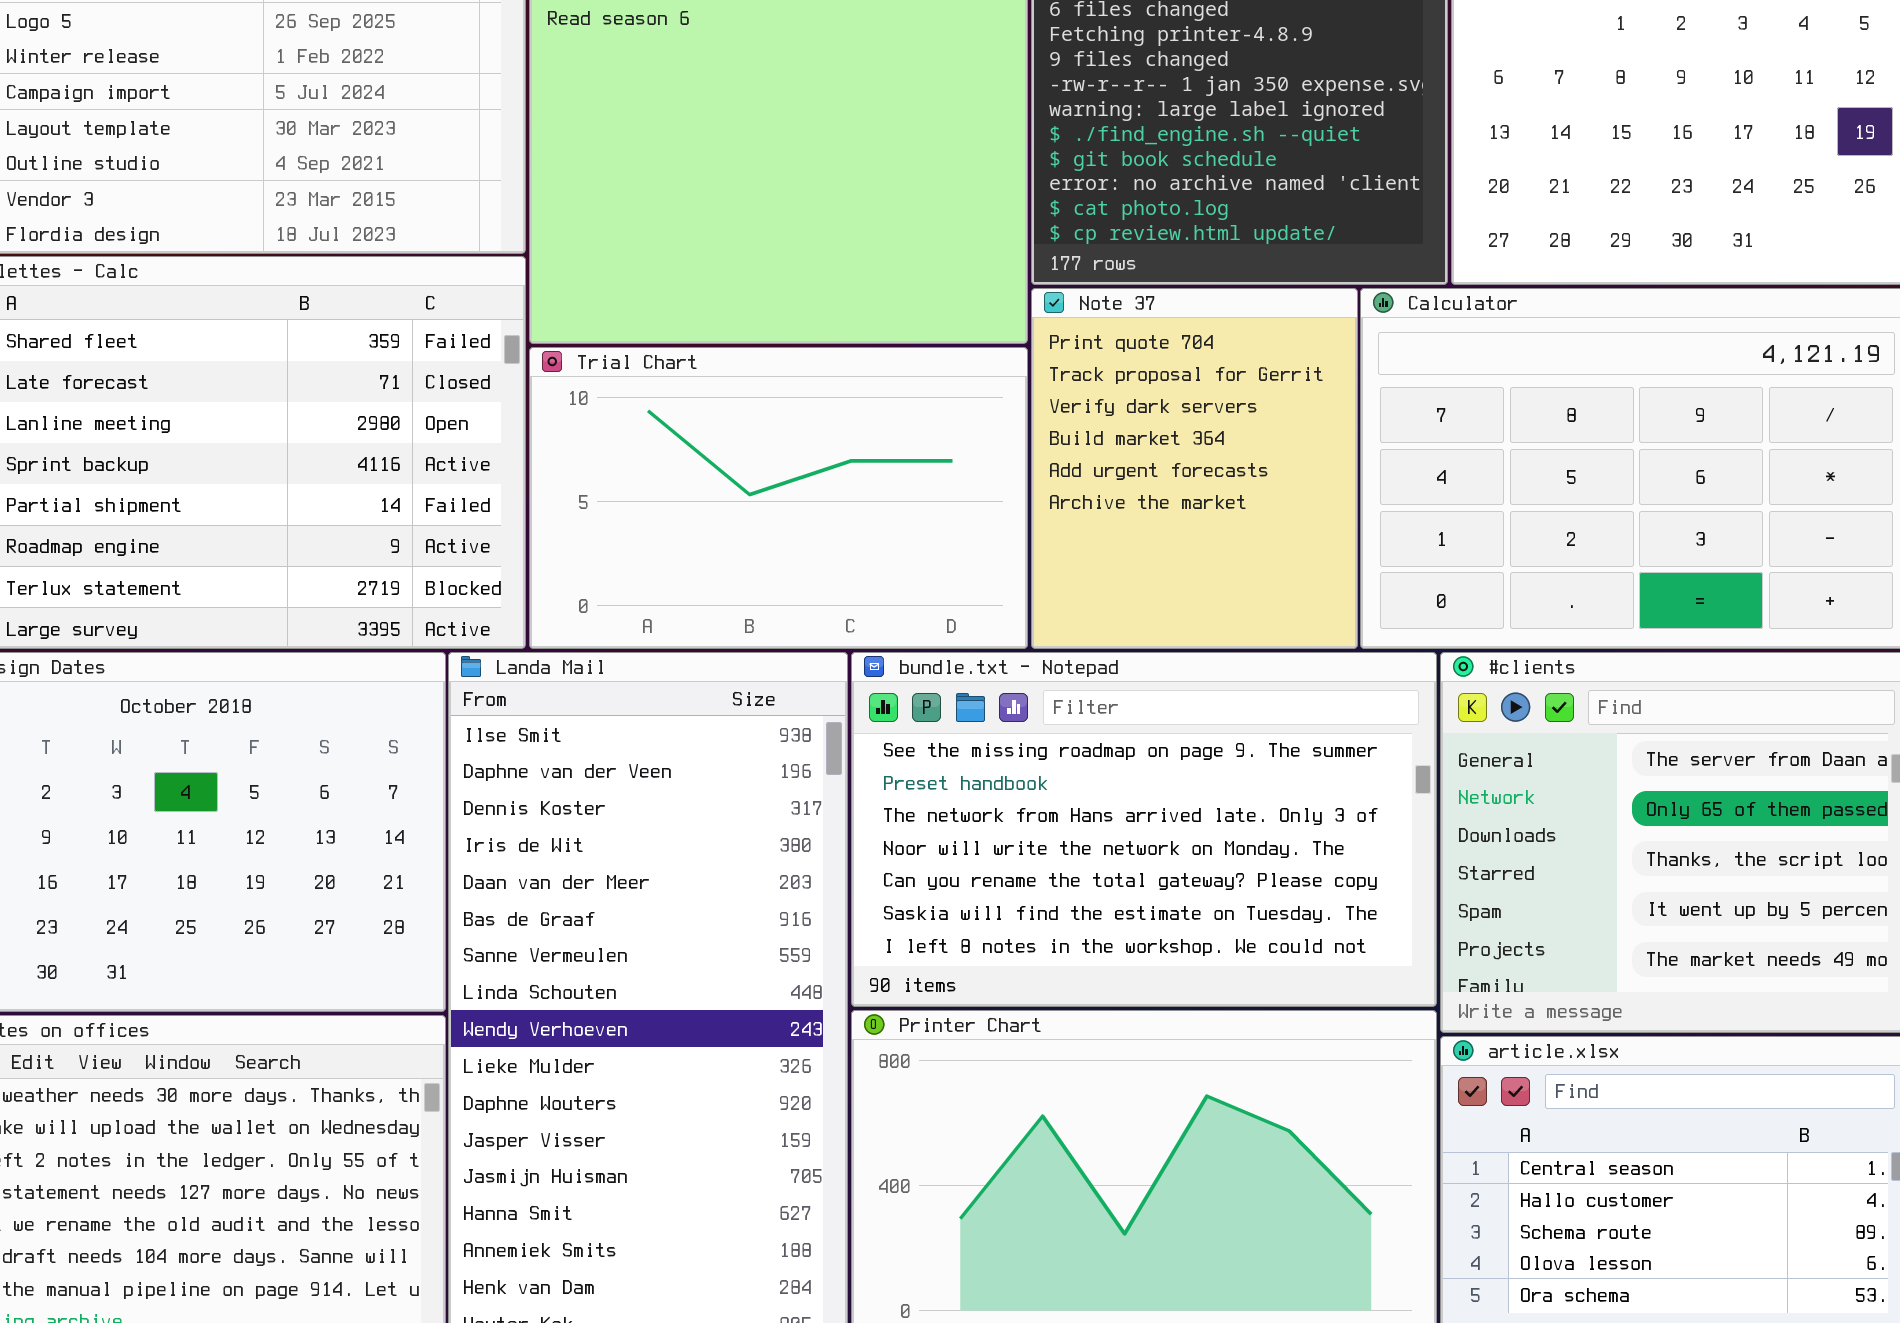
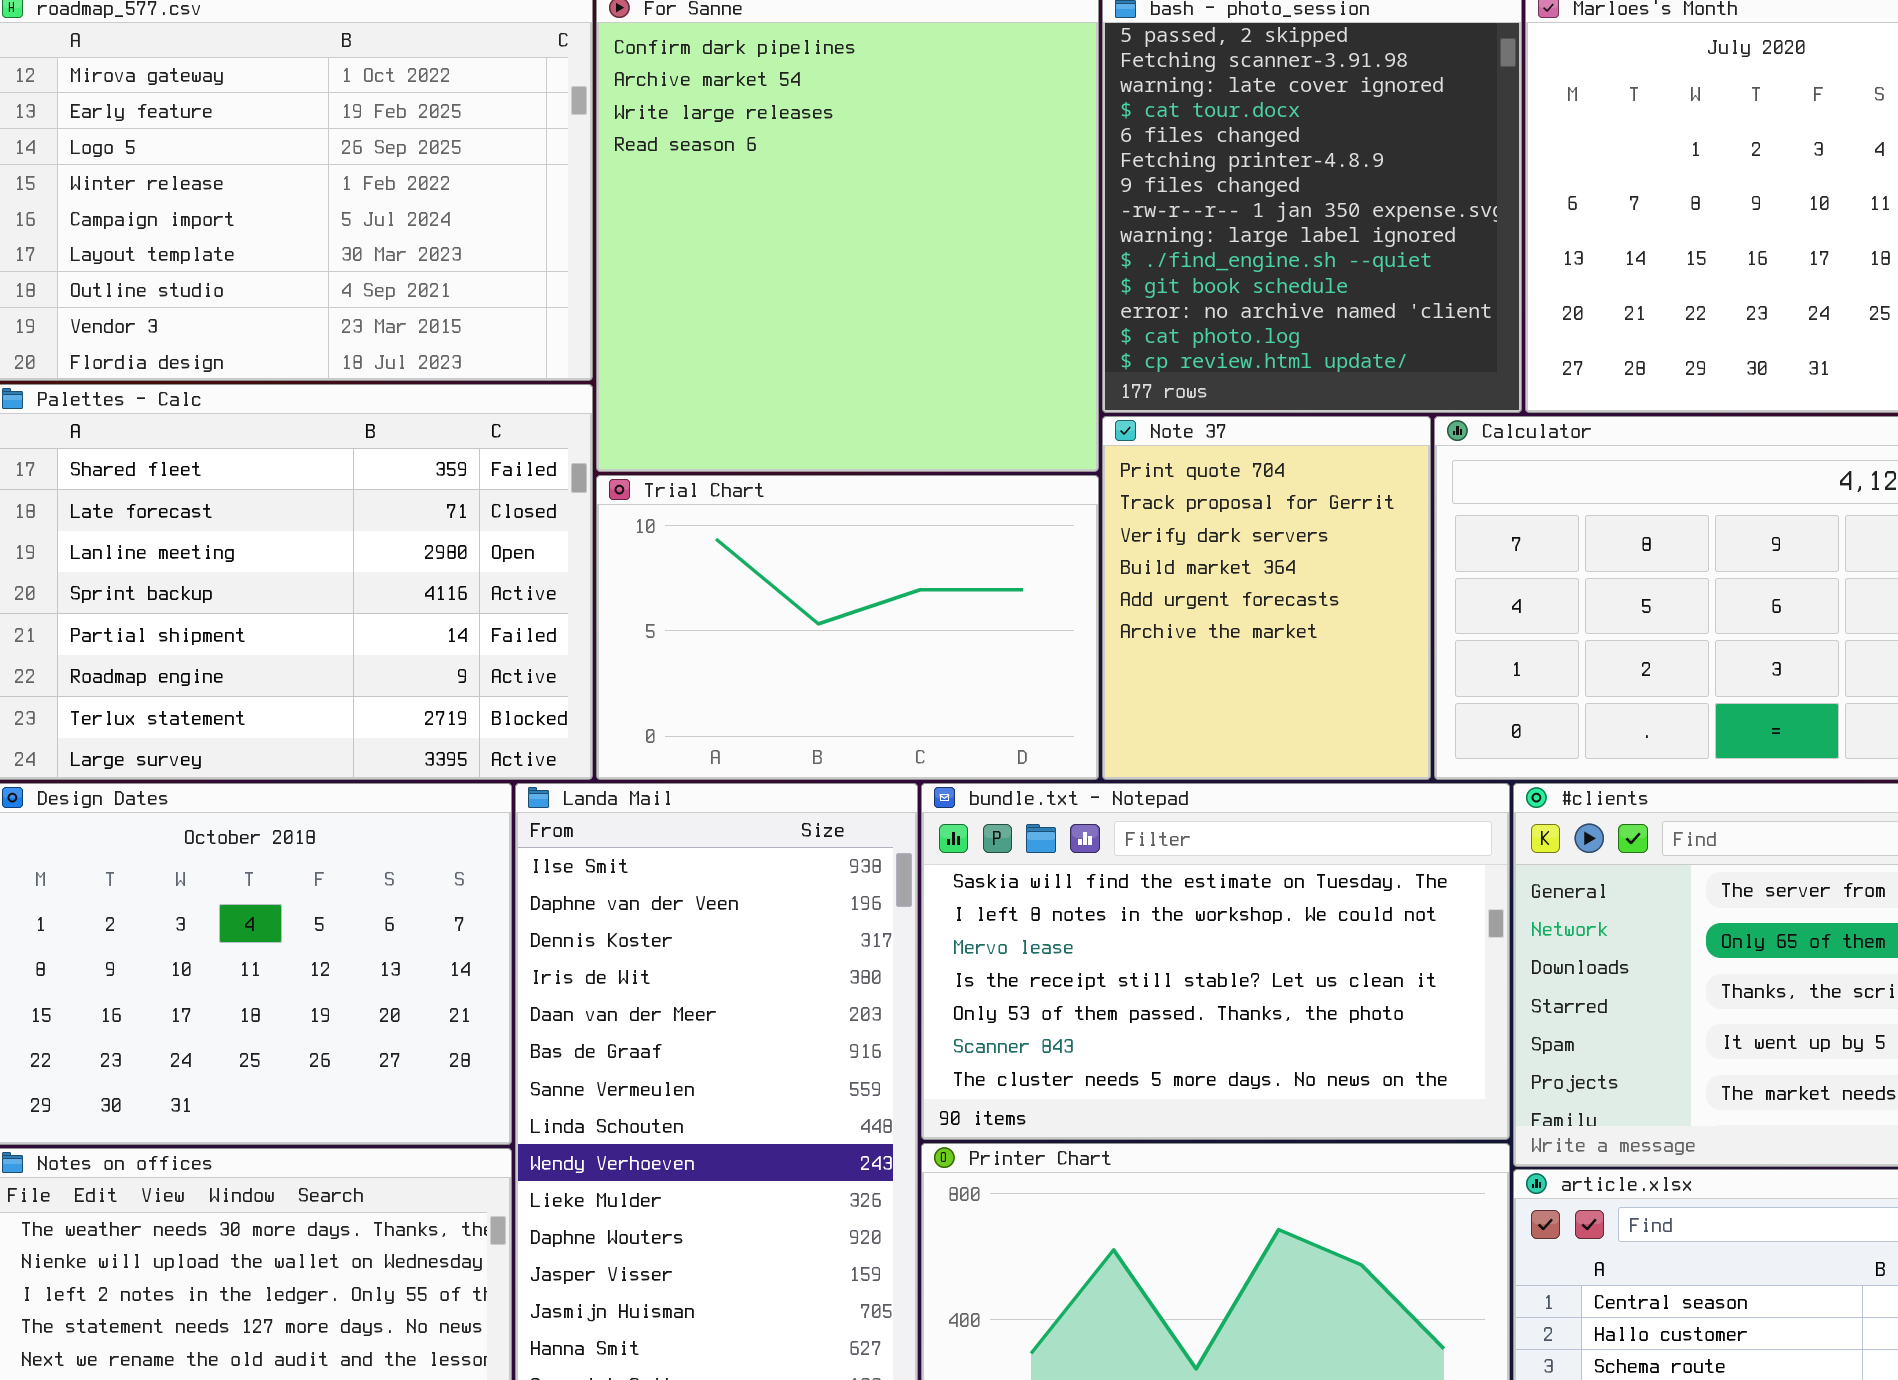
bundle.txt - Notepad: [851,652,1437,1007] -> [921,783,1510,1140], scrolled down 5 rows

